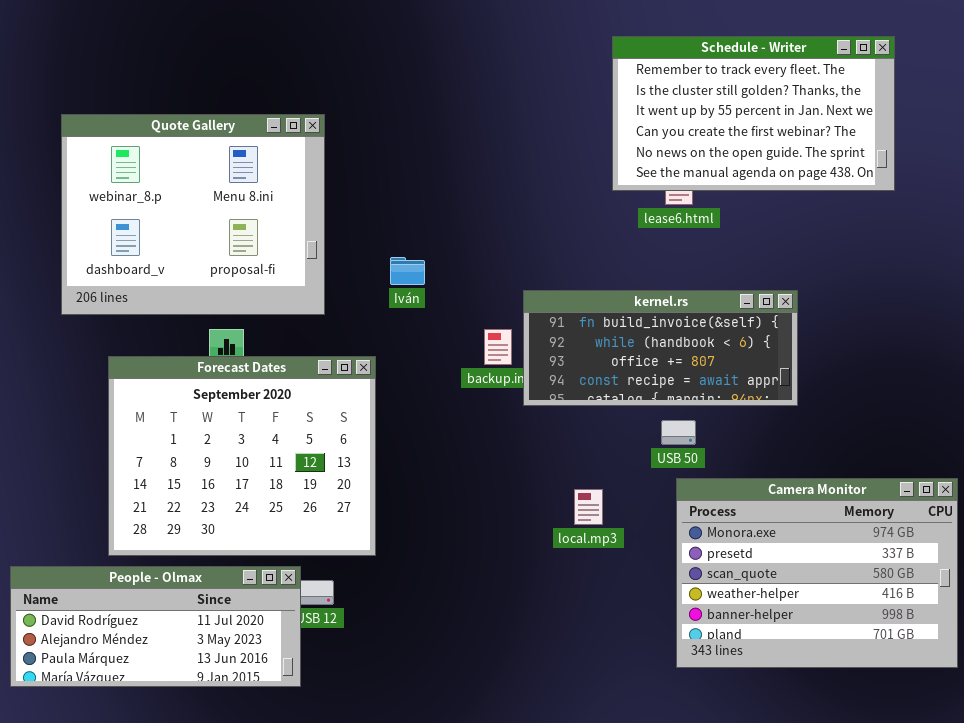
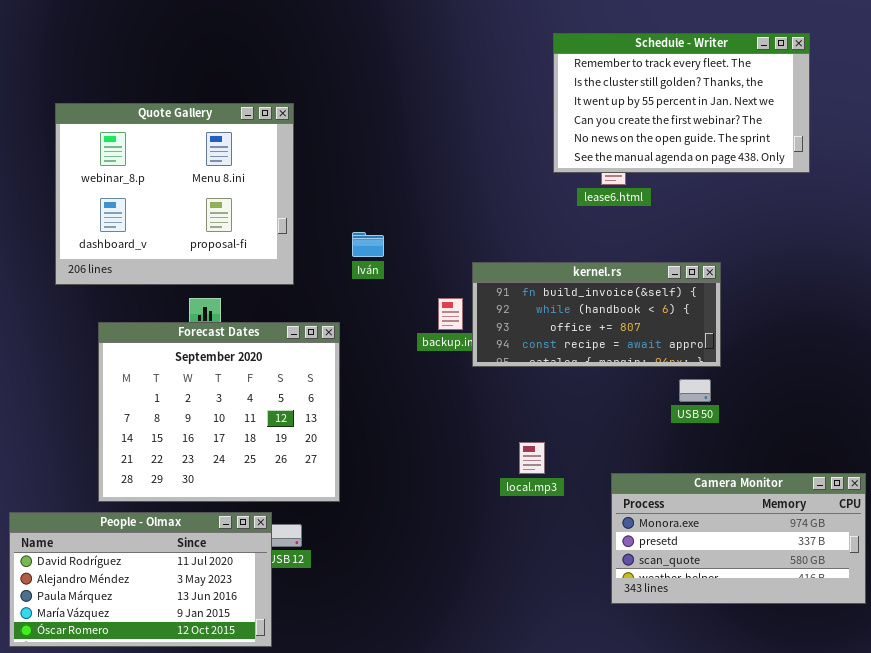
USB 50: [661,420,696,445] -> [679,379,711,402], moved
Camera Monitor: [676,478,958,668] -> [611,473,866,604], resized
People - Olmax: [10,566,301,687] -> [9,512,272,647], resized

